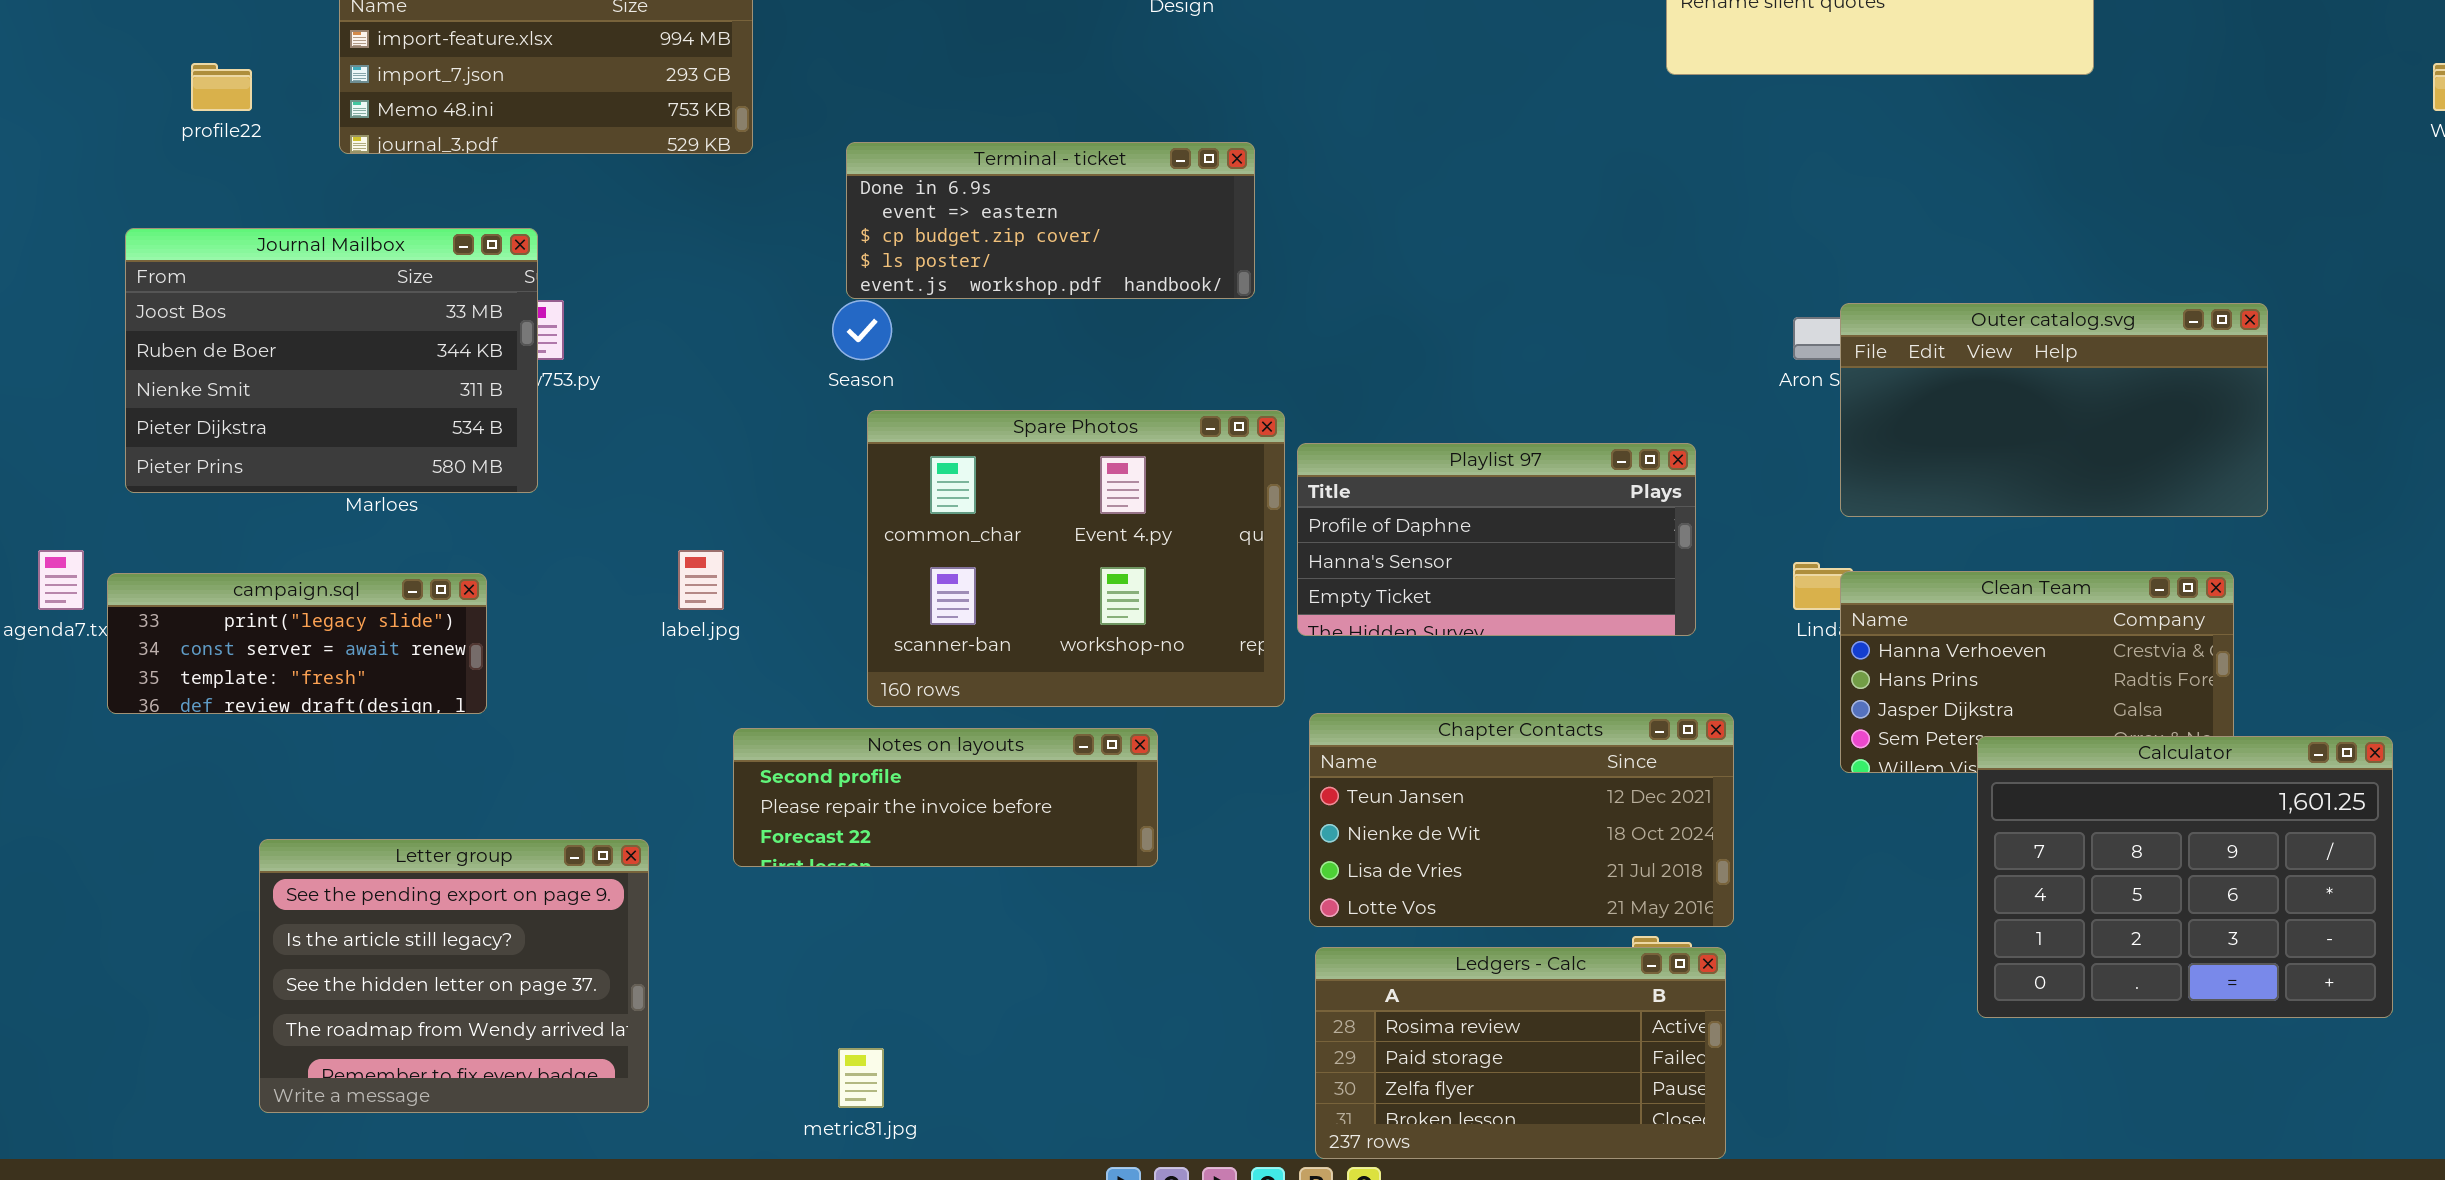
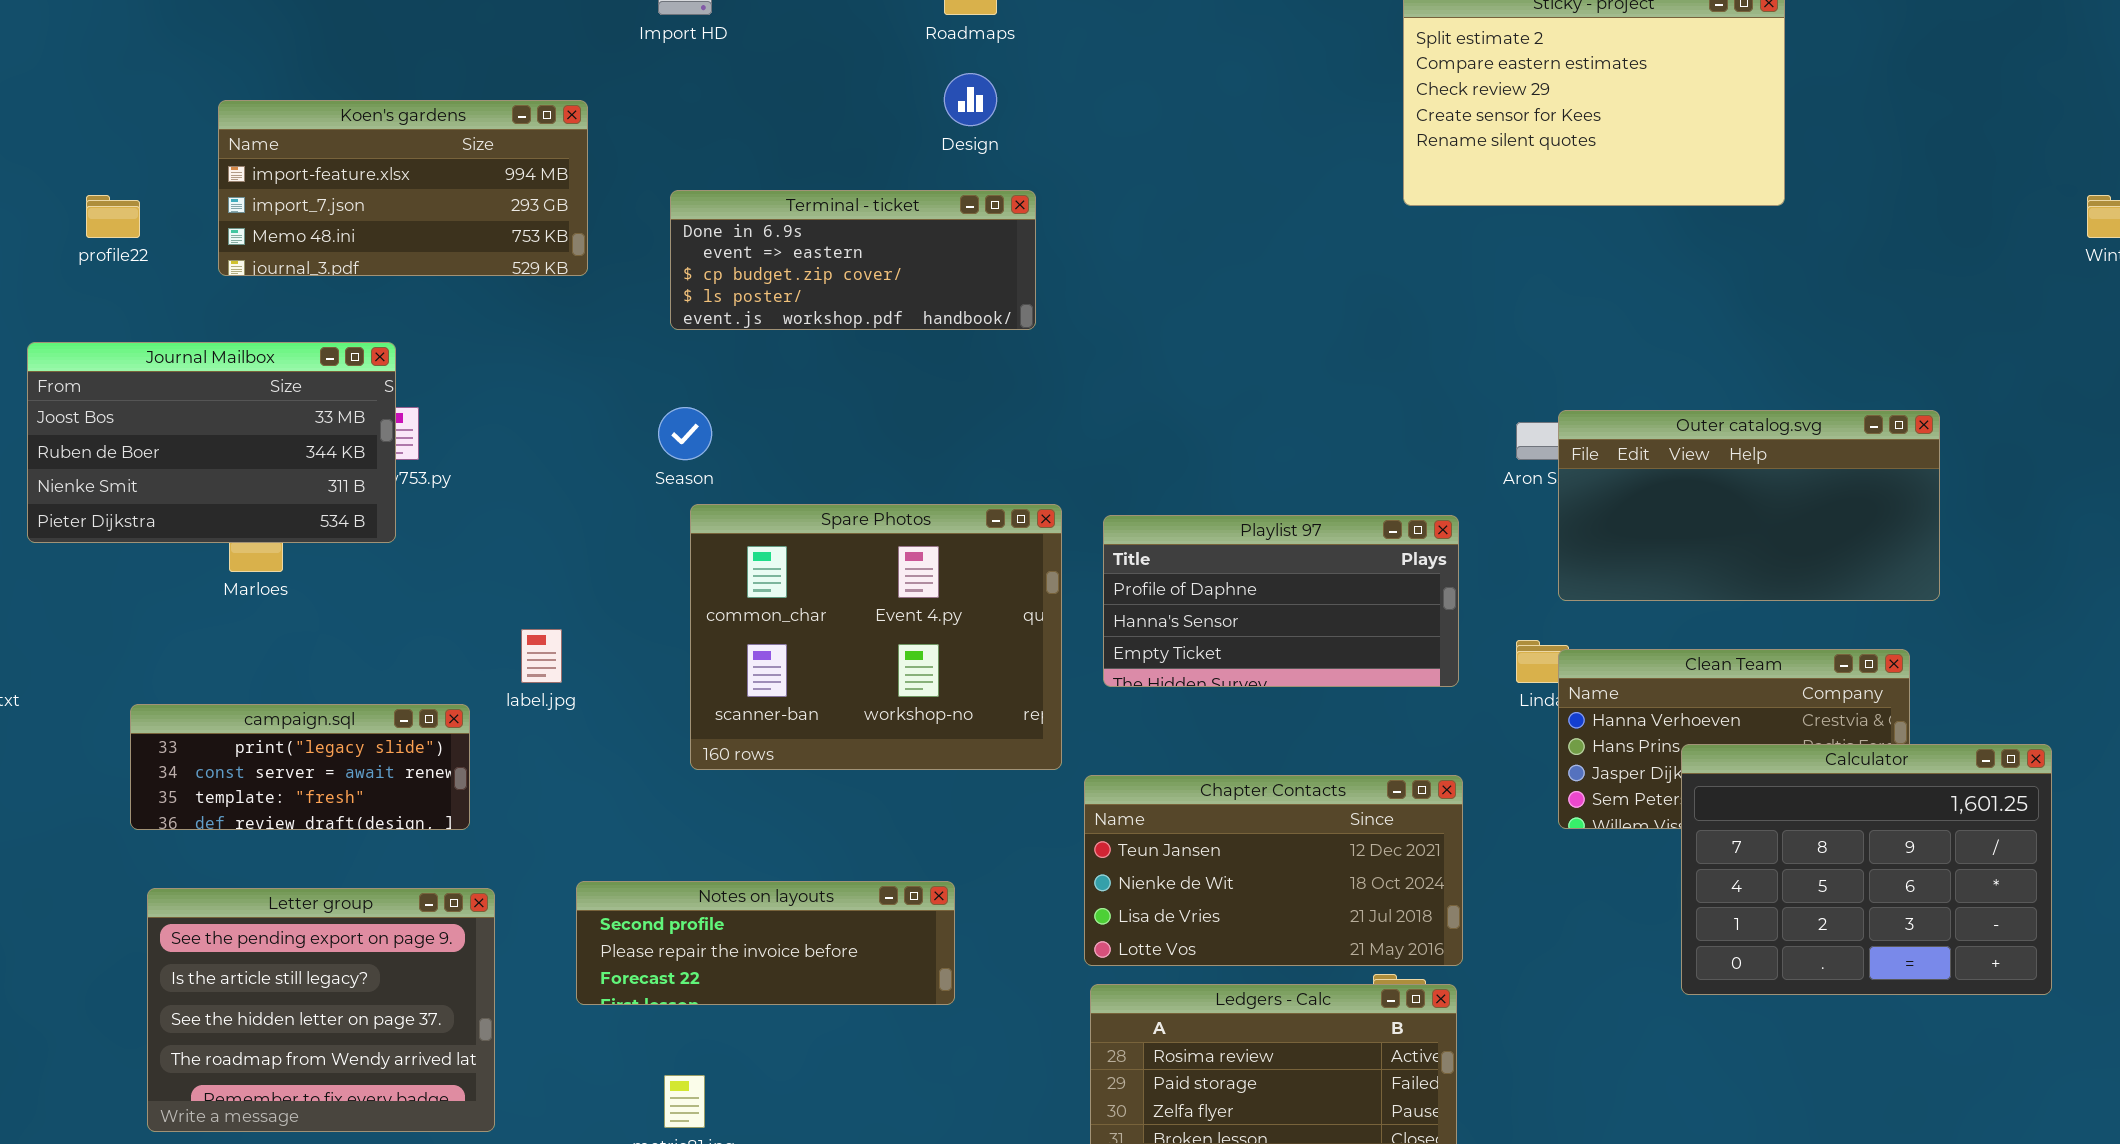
Terminal - ticket: [846,142,1255,299] -> [670,190,1036,330], moved
Journal Mailbox: [125,228,538,493] -> [27,342,396,543], resized
Playlist 97: [1297,443,1696,636] -> [1103,515,1459,687], moved
campaign.sql: [107,573,487,714] -> [130,704,470,830], moved
Notes on layouts: [733,728,1158,867] -> [576,881,955,1005], moved
Calculator: [1977,736,2393,1018] -> [1681,744,2052,995], moved

